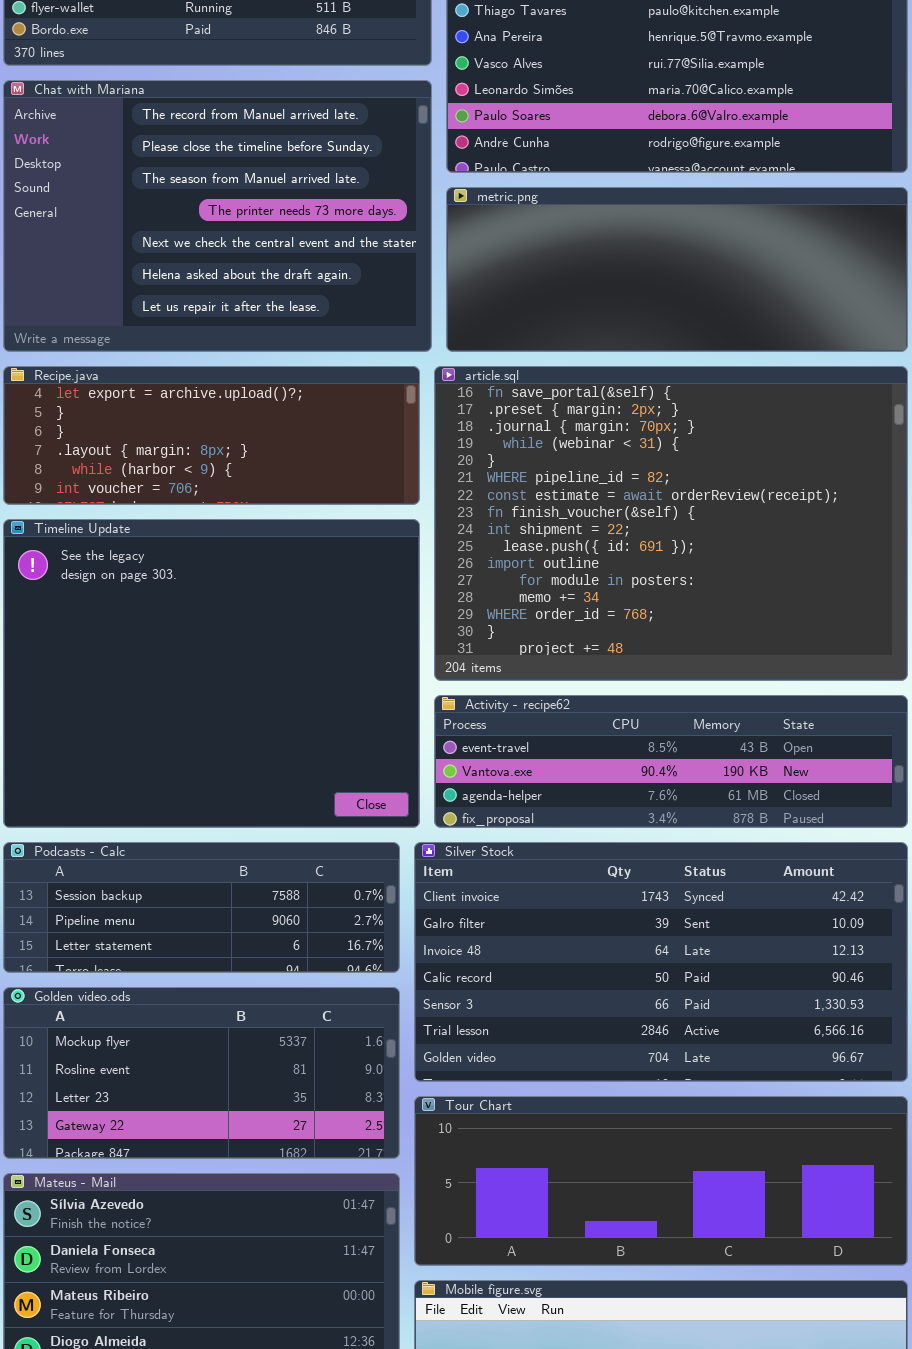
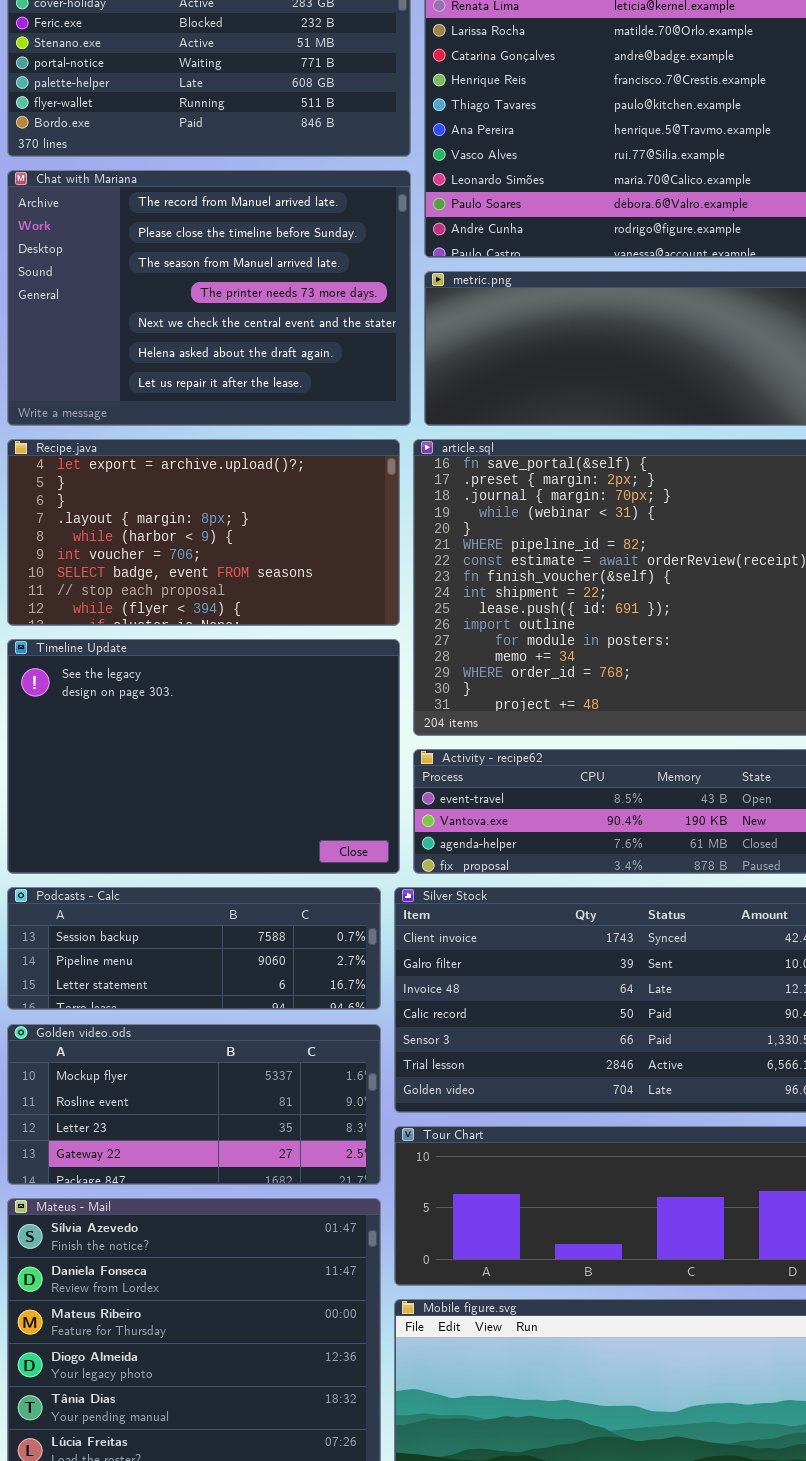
Recipe.java: [3,366,420,505] -> [7,439,400,626], resized
Timeline Update: [3,519,420,828] -> [7,639,400,874], resized

